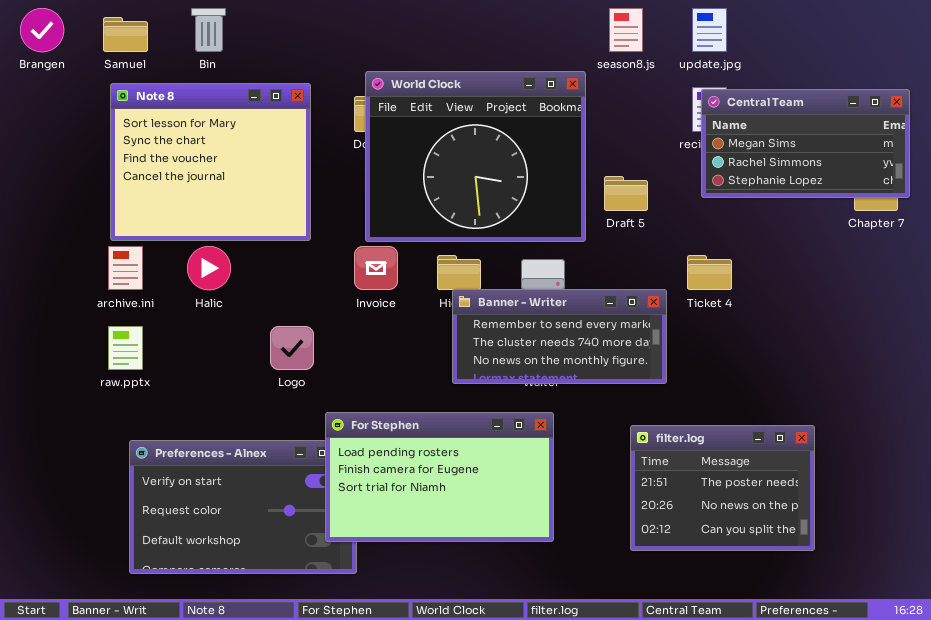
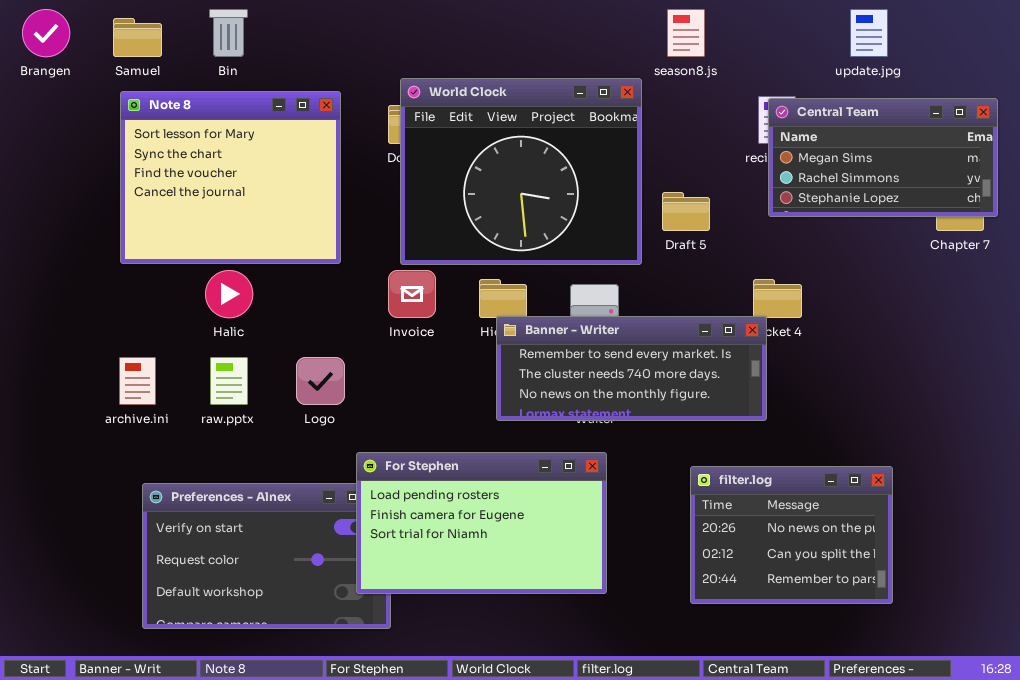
update.jpg: [692,8,727,52] -> [850,9,888,57], moved
archive.ini: [108,246,143,290] -> [119,357,156,405], moved
Banner - Writer: [452,289,667,384] -> [496,316,767,421], resized
raw.pptx: [108,326,143,370] -> [210,357,248,405], moved
filter.log: [630,425,815,551] -> [690,466,893,604], scrolled down 1 row

